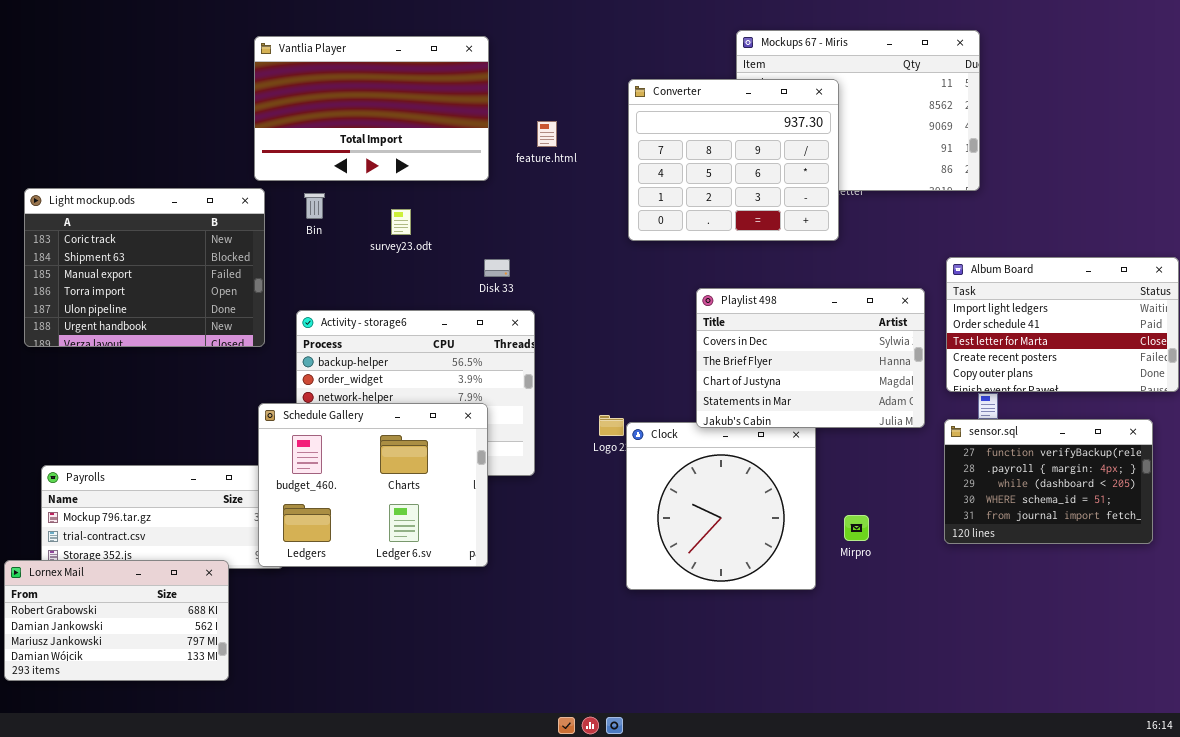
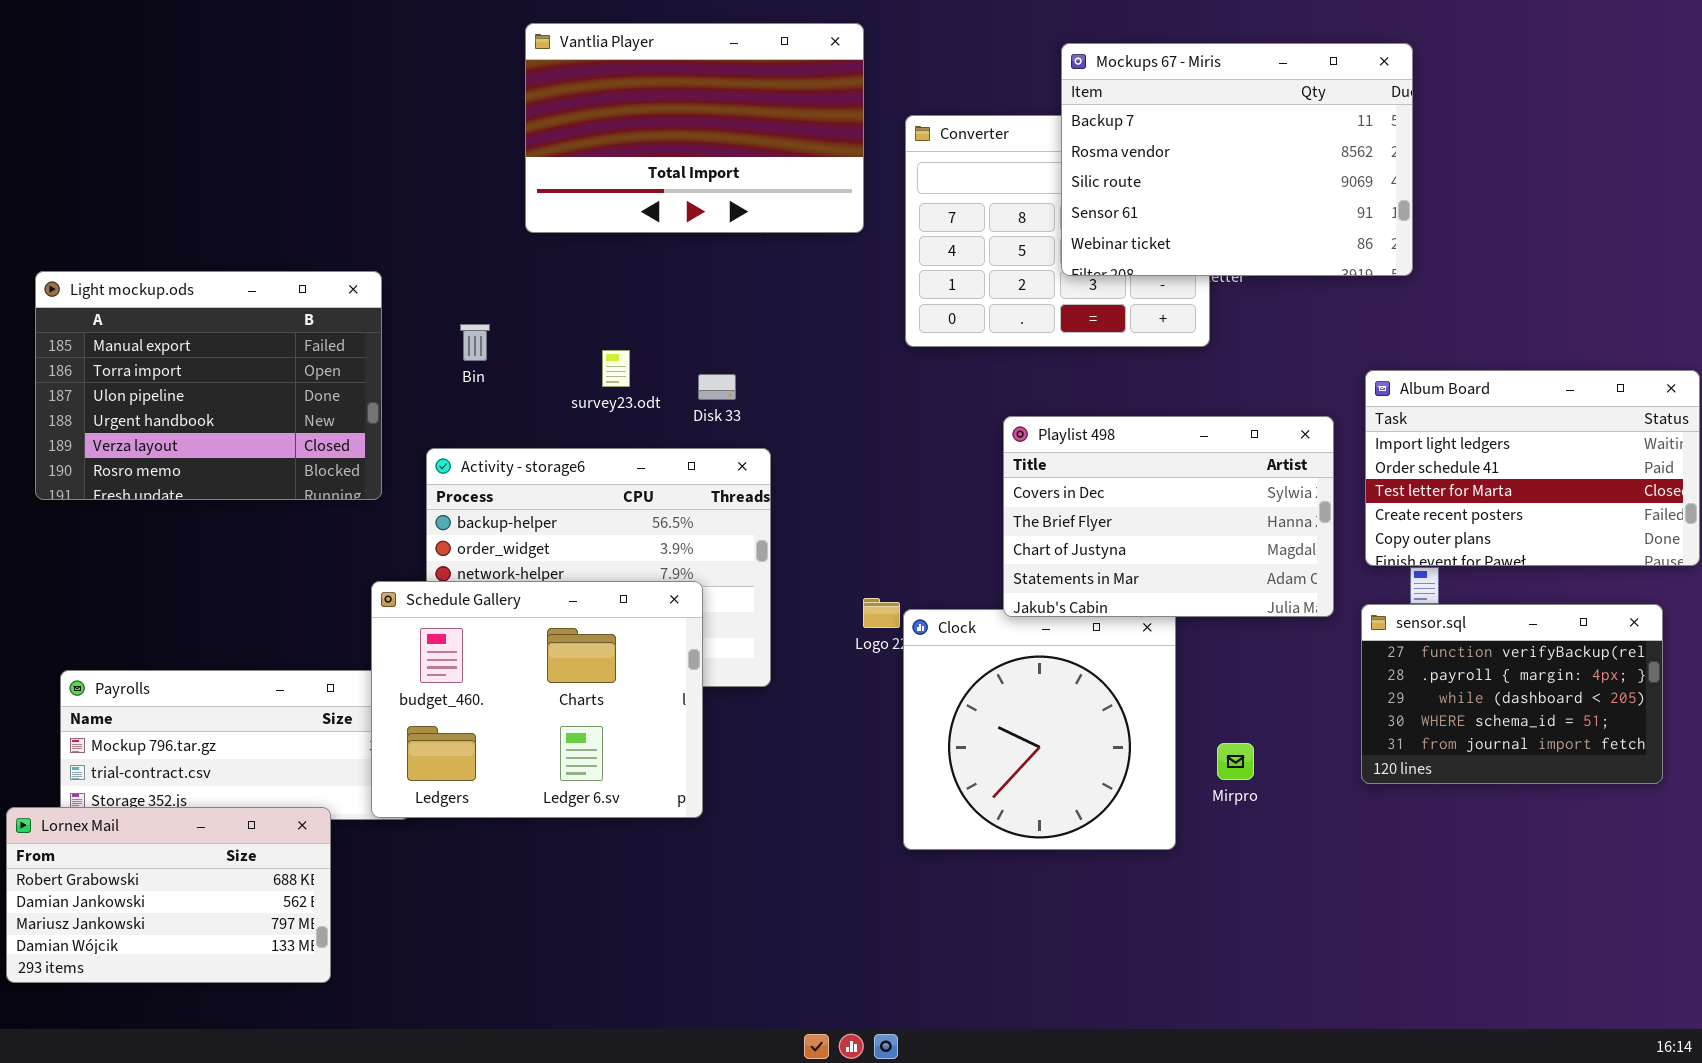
Mockups 67 - Miris: [736,30,980,191] -> [1061,43,1413,276], raised
Vantlia Player: [254,36,489,181] -> [525,23,864,233], moved
Light mockup.ods: [24,188,265,347] -> [35,271,382,500], scrolled down 2 rows
Bin: [304,193,325,219] -> [460,324,490,361], moved
survey23.odt: [391,209,411,235] -> [602,350,630,387], moved

